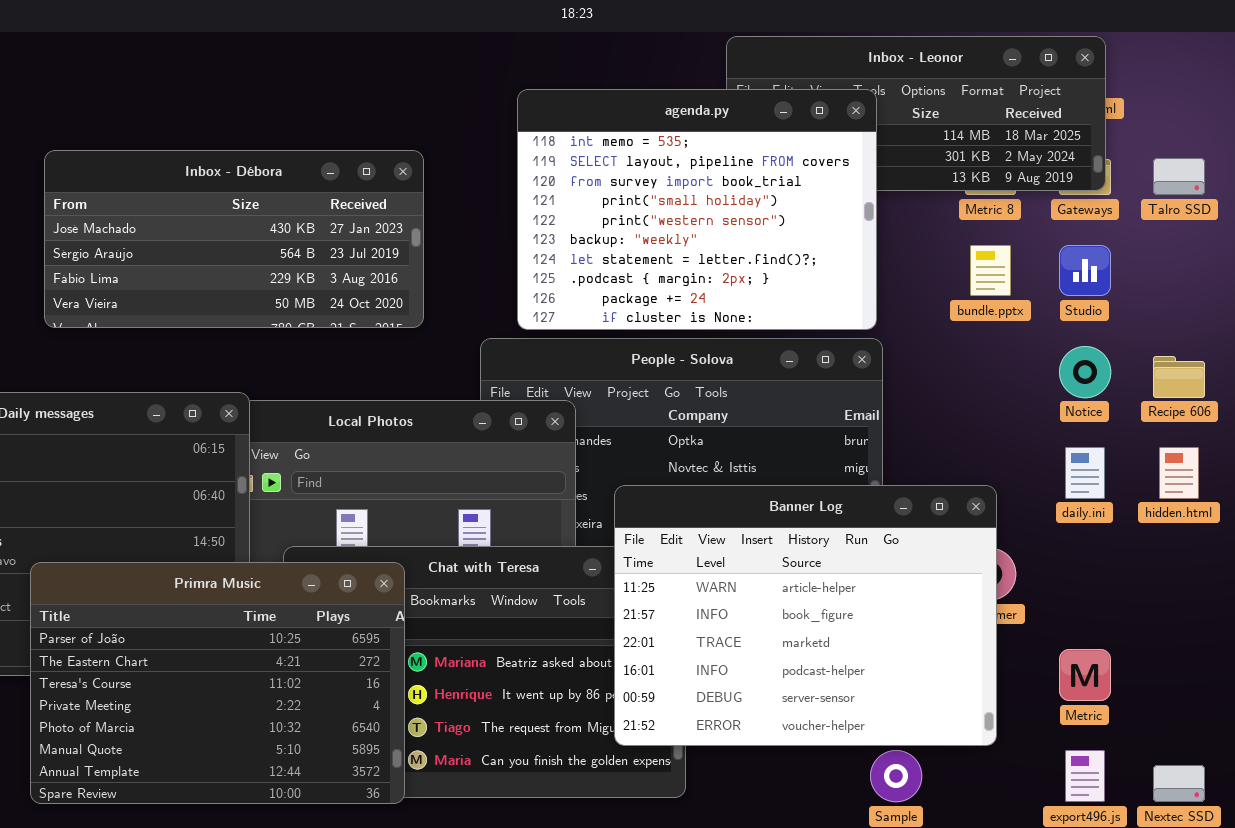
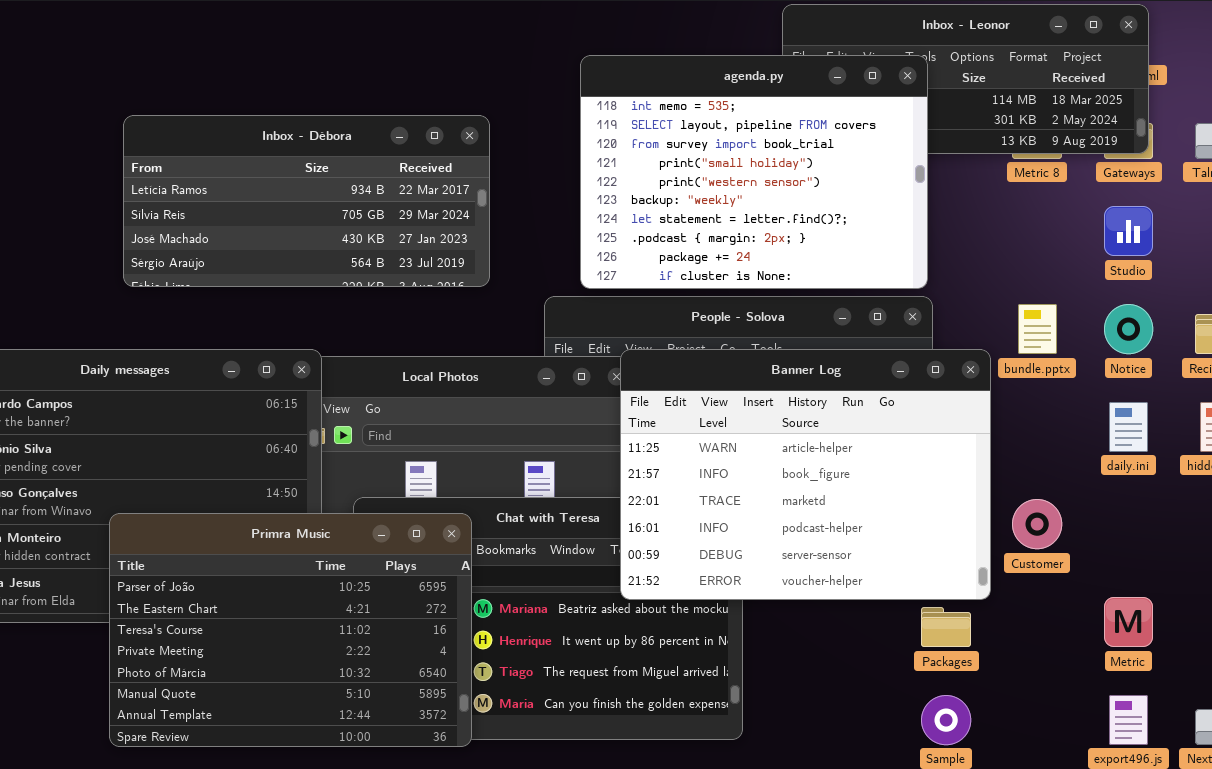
Inbox - Débora: [44,150,424,328] -> [123,115,490,287], scrolled up 2 rows
bundle.pptx: [970,245,1011,296] -> [1018,304,1057,354], moved
Banner Log: [614,485,997,746] -> [620,349,991,600], moved

